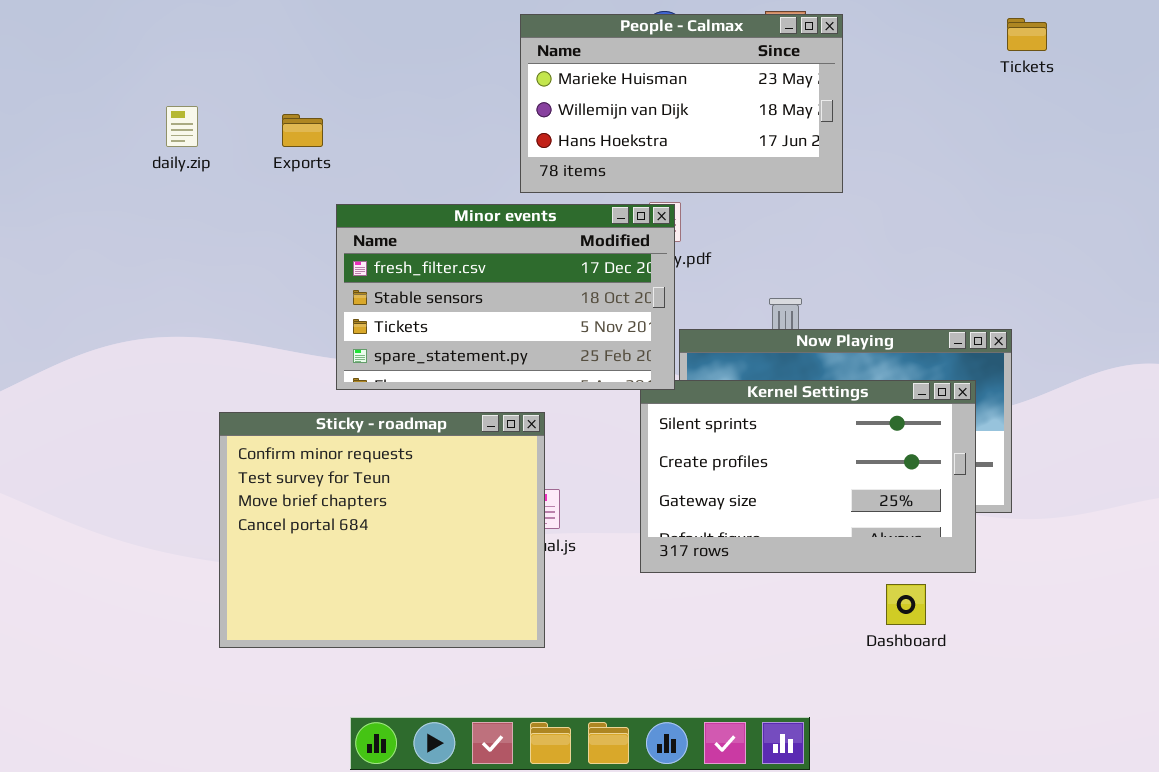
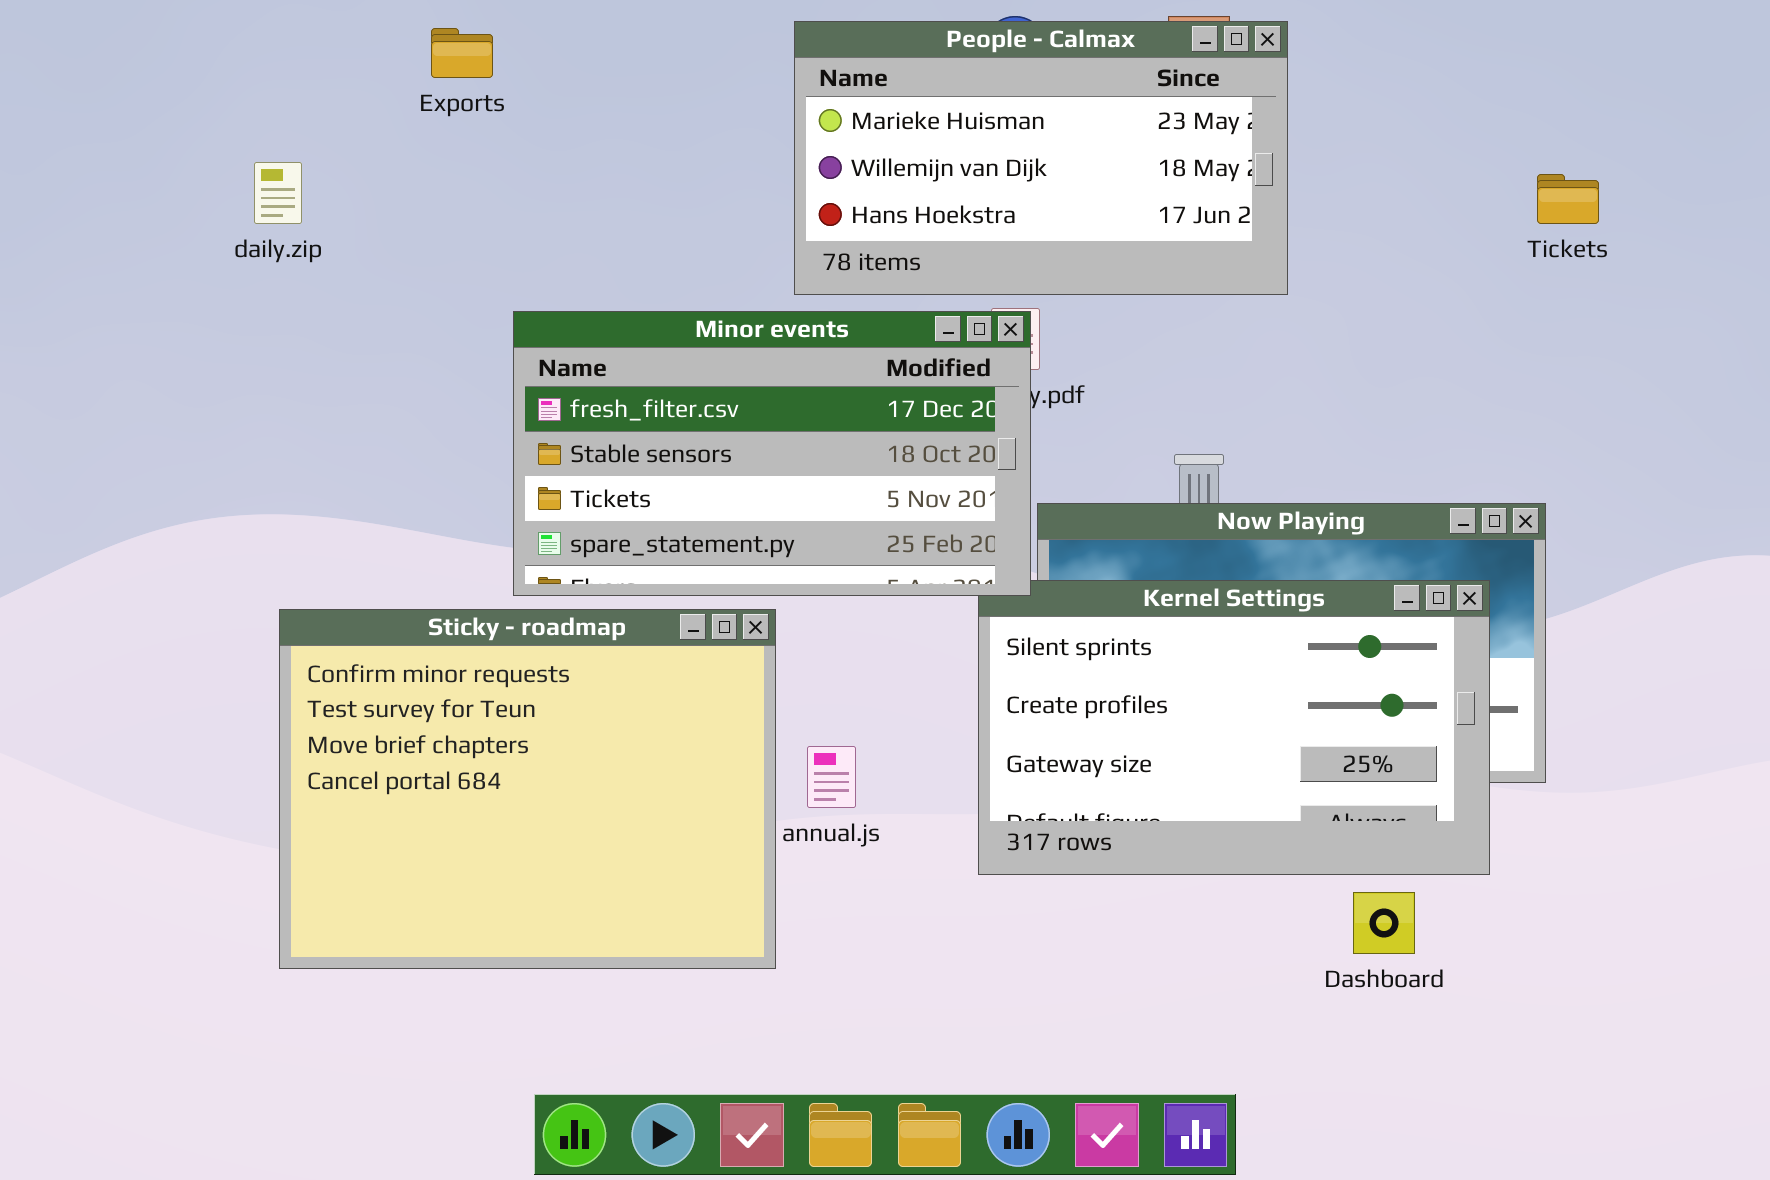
Tickets: [1007,18,1047,51] -> [1537,174,1599,224], moved
Exports: [282,114,323,147] -> [431,28,493,78], moved
Sticky - roadmap: [219,412,545,648] -> [279,609,776,969], moved

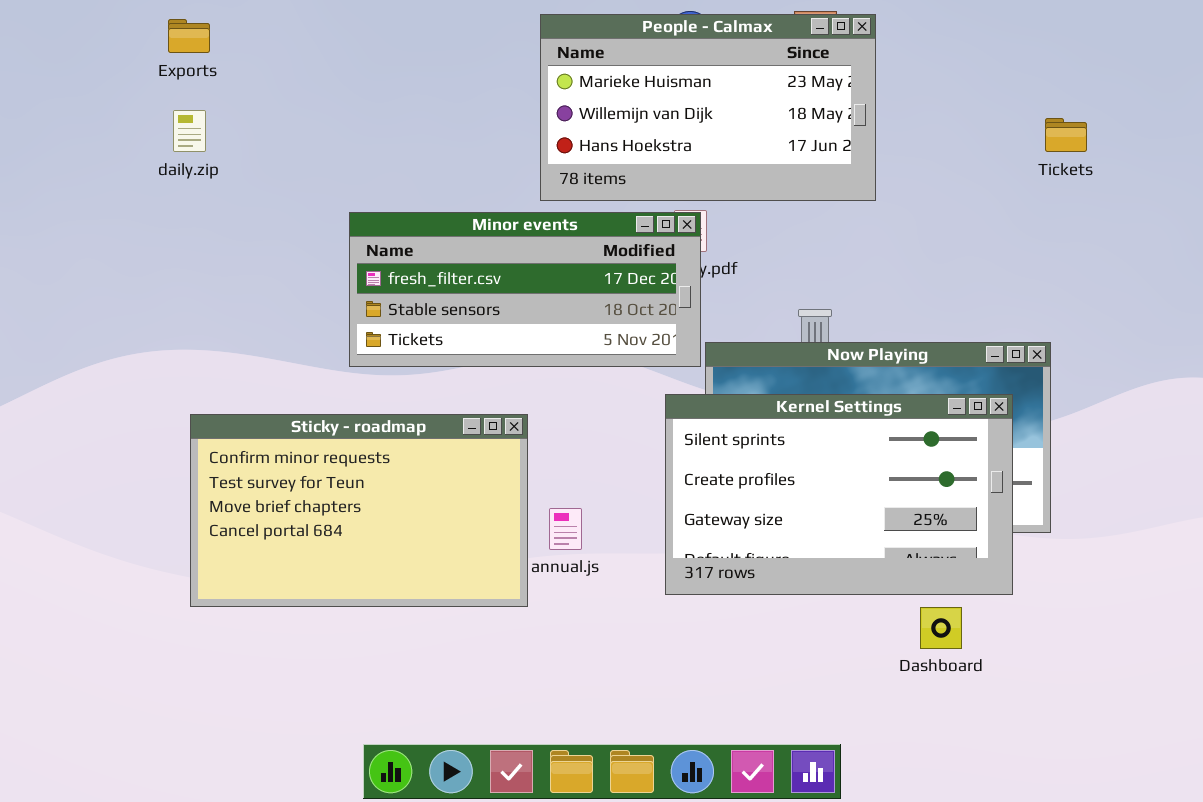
Exports: [431,28,493,78] -> [168,19,210,53], moved
Minor events: [513,311,1031,596] -> [349,212,701,367], resized
Sticky - roadmap: [279,609,776,969] -> [190,414,528,607], resized

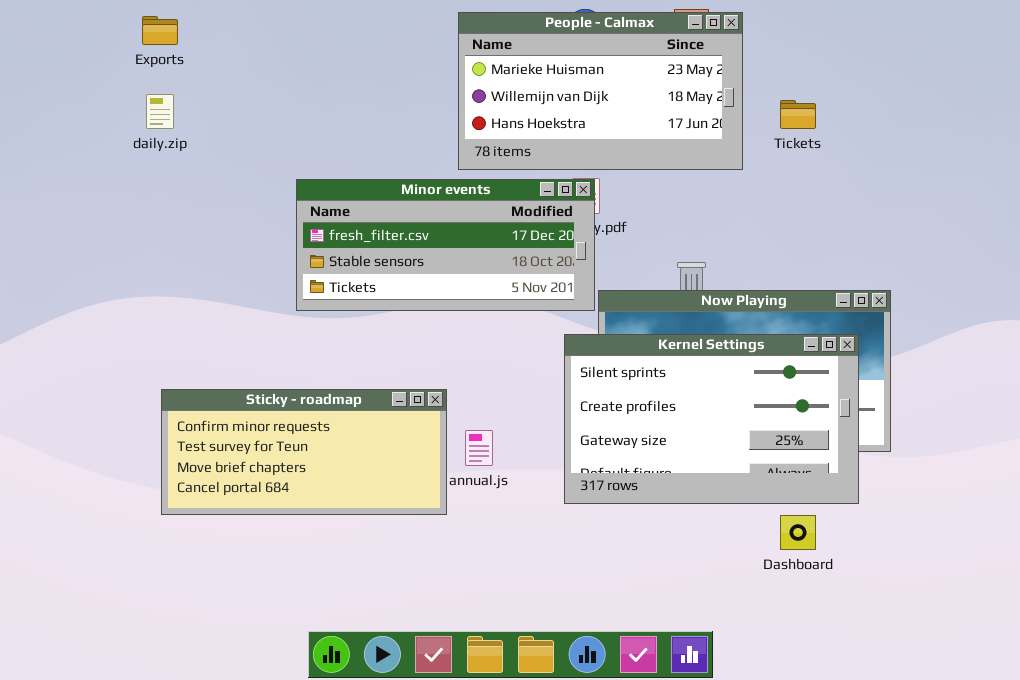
Tickets: [1045,118,1087,152] -> [780,100,816,129], moved
Sticky - roadmap: [190,414,528,607] -> [161,389,447,515], resized

